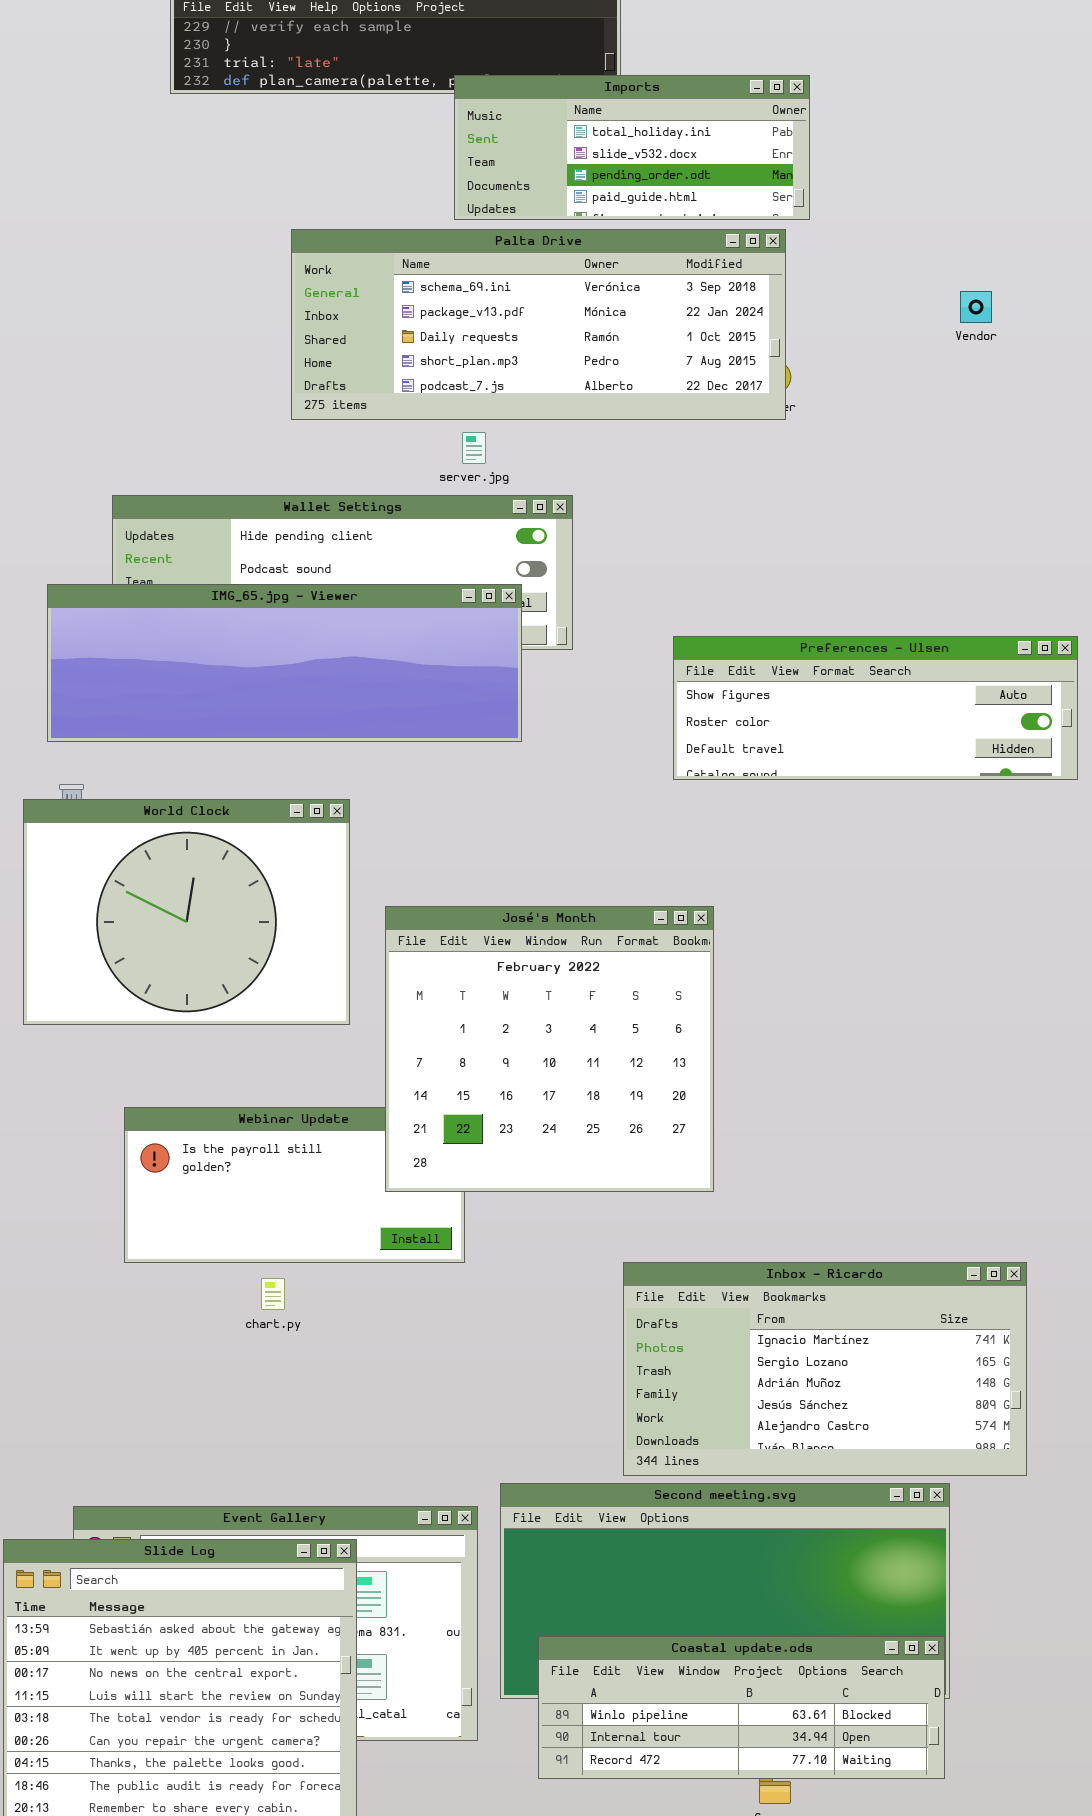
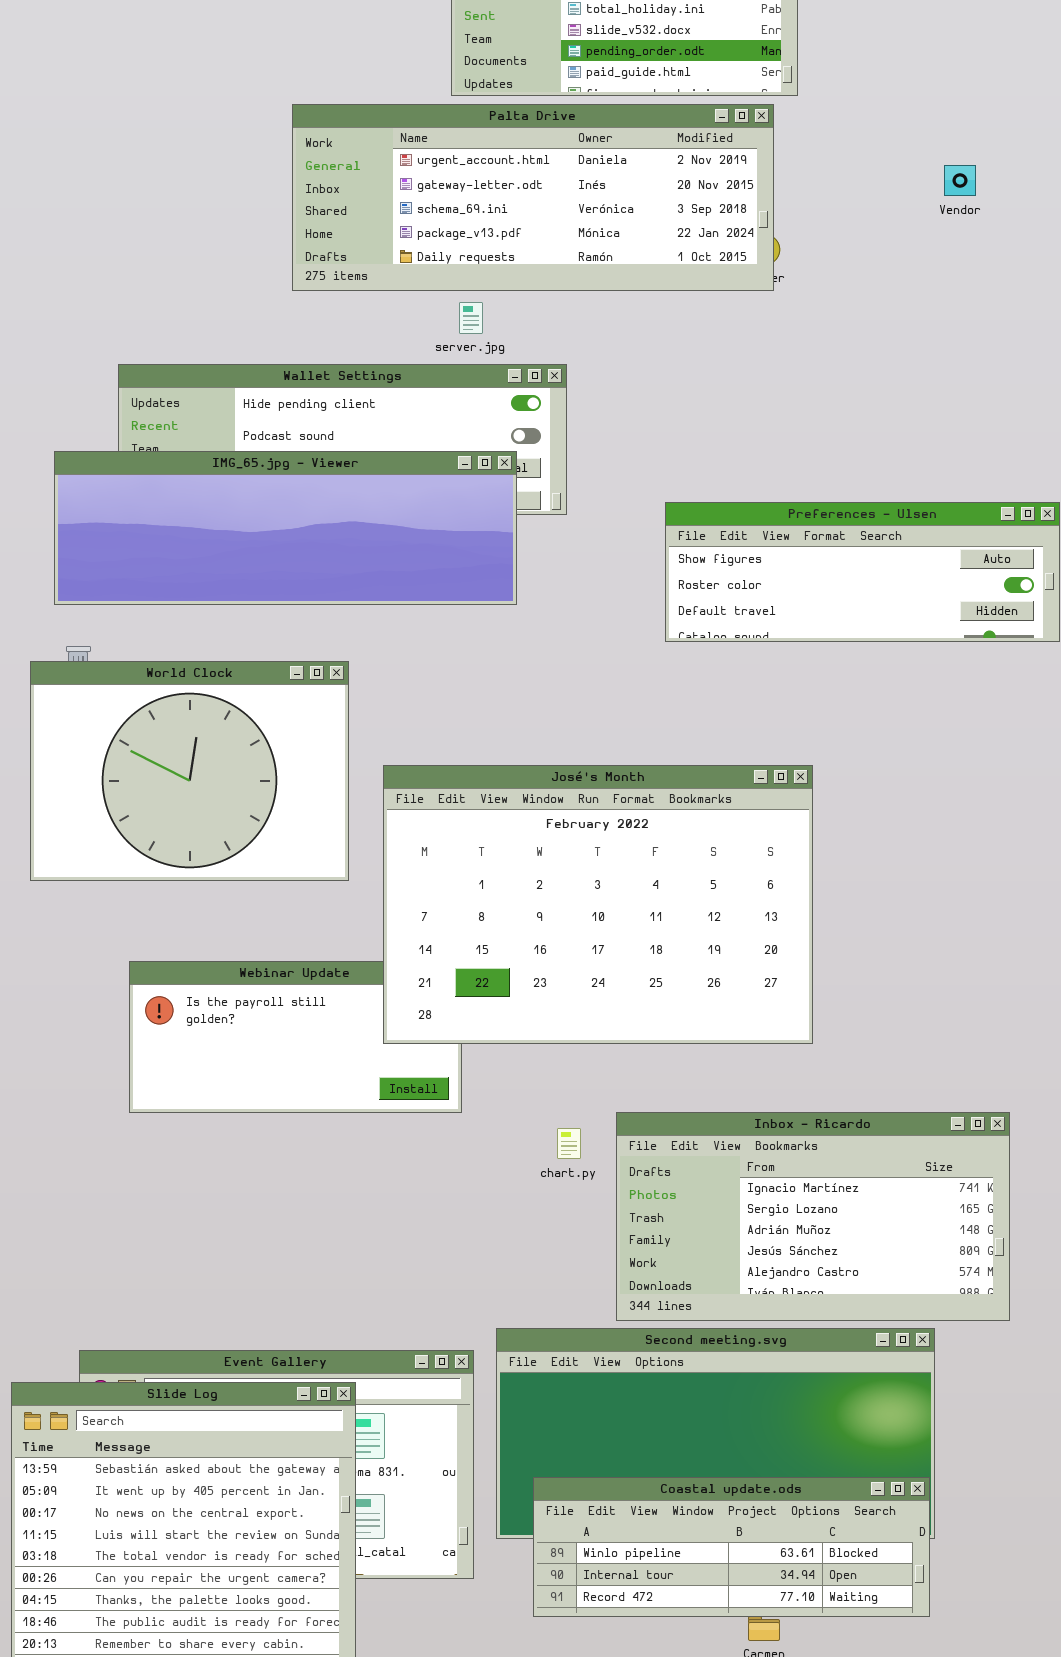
Palta Drive: [291,229,786,420] -> [292,104,774,291], scrolled up 2 rows
José's Month: [385,906,714,1192] -> [383,765,813,1044], resized
chart.py: [261,1278,285,1310] -> [557,1128,581,1159], moved

